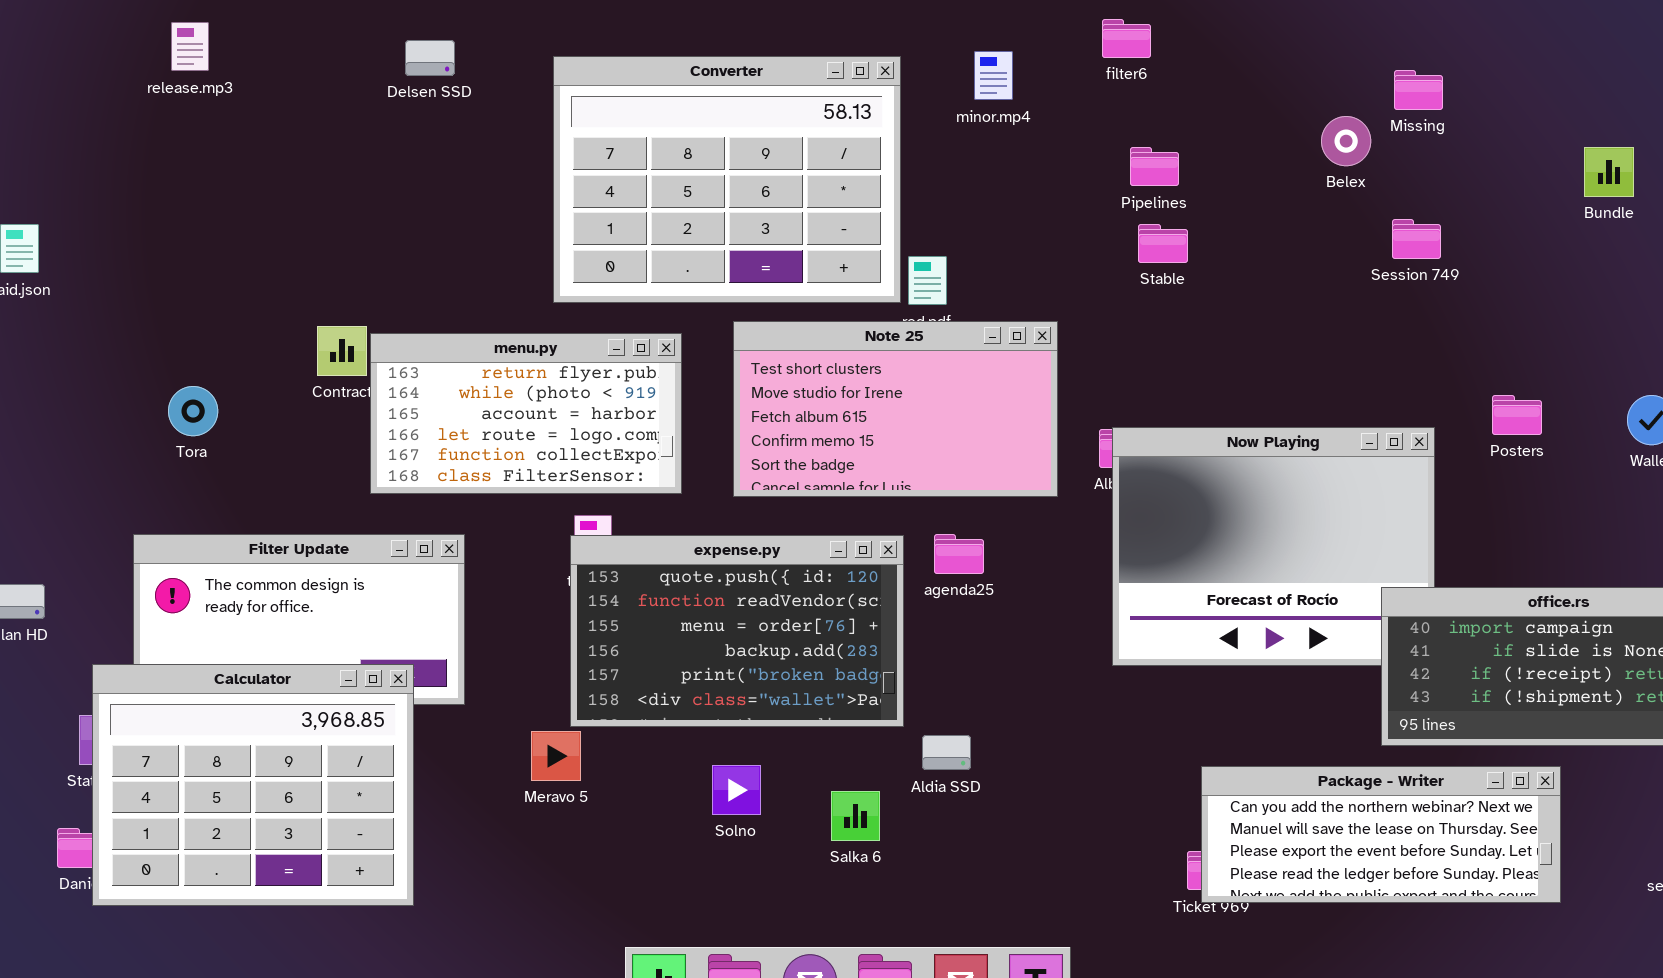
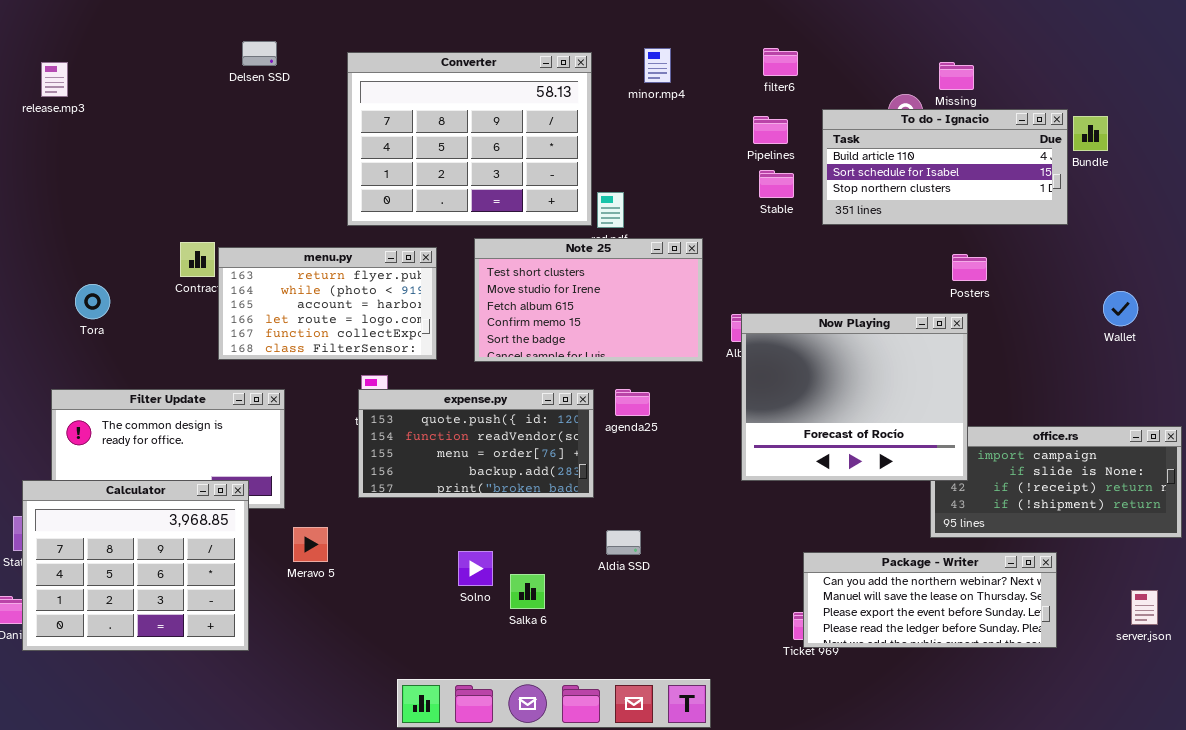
filter6: [1102,19,1151,58] -> [763,48,798,76], moved
release.mp3: [171,22,209,71] -> [41,62,68,97], moved
To do - Ignacio: none -> [822,109,1068,225], opened
Posters: [1492,395,1542,435] -> [952,254,987,281], moved
Now Playing: [1112,427,1435,666] -> [741,313,968,481], raised
expense.py: [570,535,904,727] -> [358,389,594,498], resized
Meravo 5: [531,731,581,781] -> [293,527,328,562], moved
Salka 6: [831,791,880,841] -> [510,574,545,609], moved

